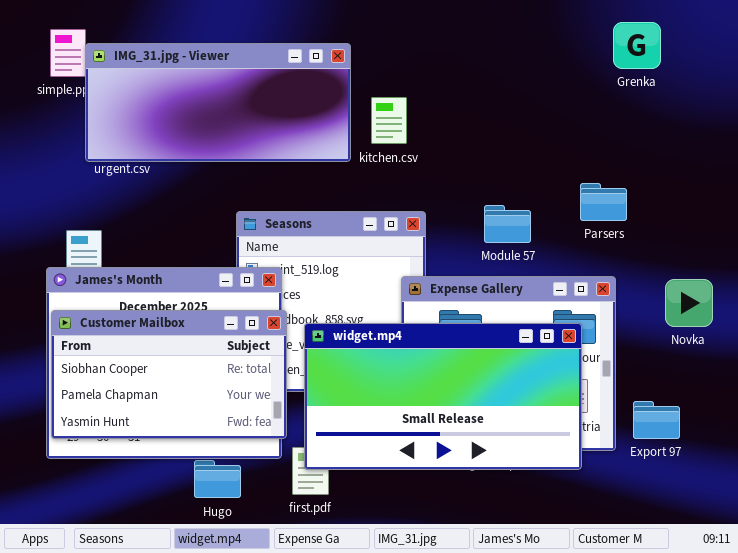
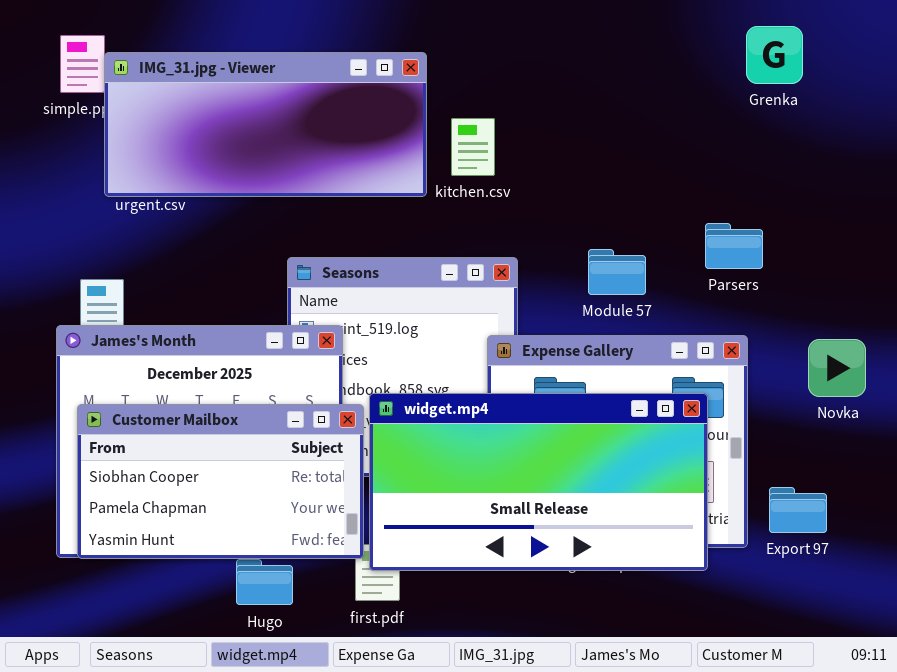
Customer Mailbox: [51,310,287,439] -> [77,404,364,559], moved

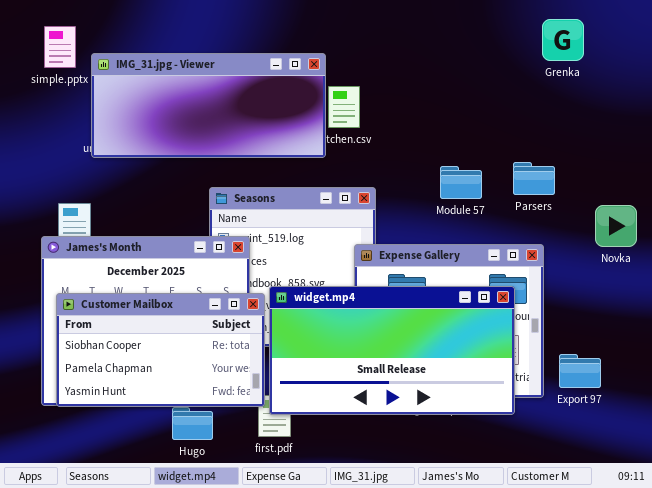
IMG_31.jpg - Viewer: [104,52,427,197] -> [91,53,326,158], moved
Module 57: [588,249,646,295] -> [440,166,482,199], moved
Novka: [808,339,866,397] -> [595,205,637,247], moved

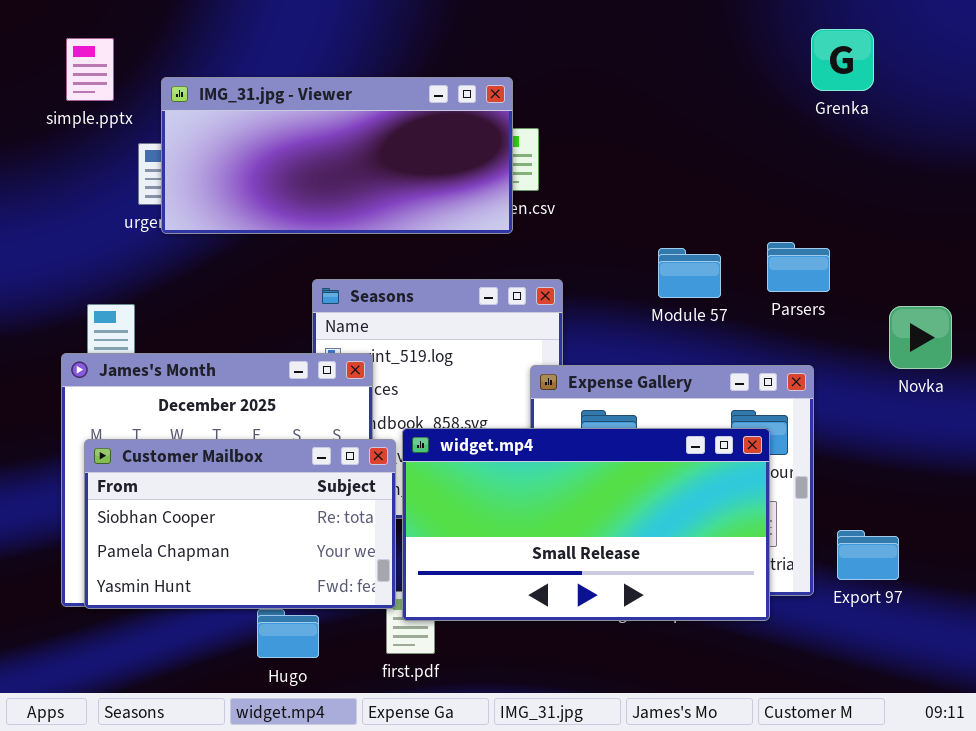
IMG_31.jpg - Viewer: [91,53,326,158] -> [161,77,513,234], moved

